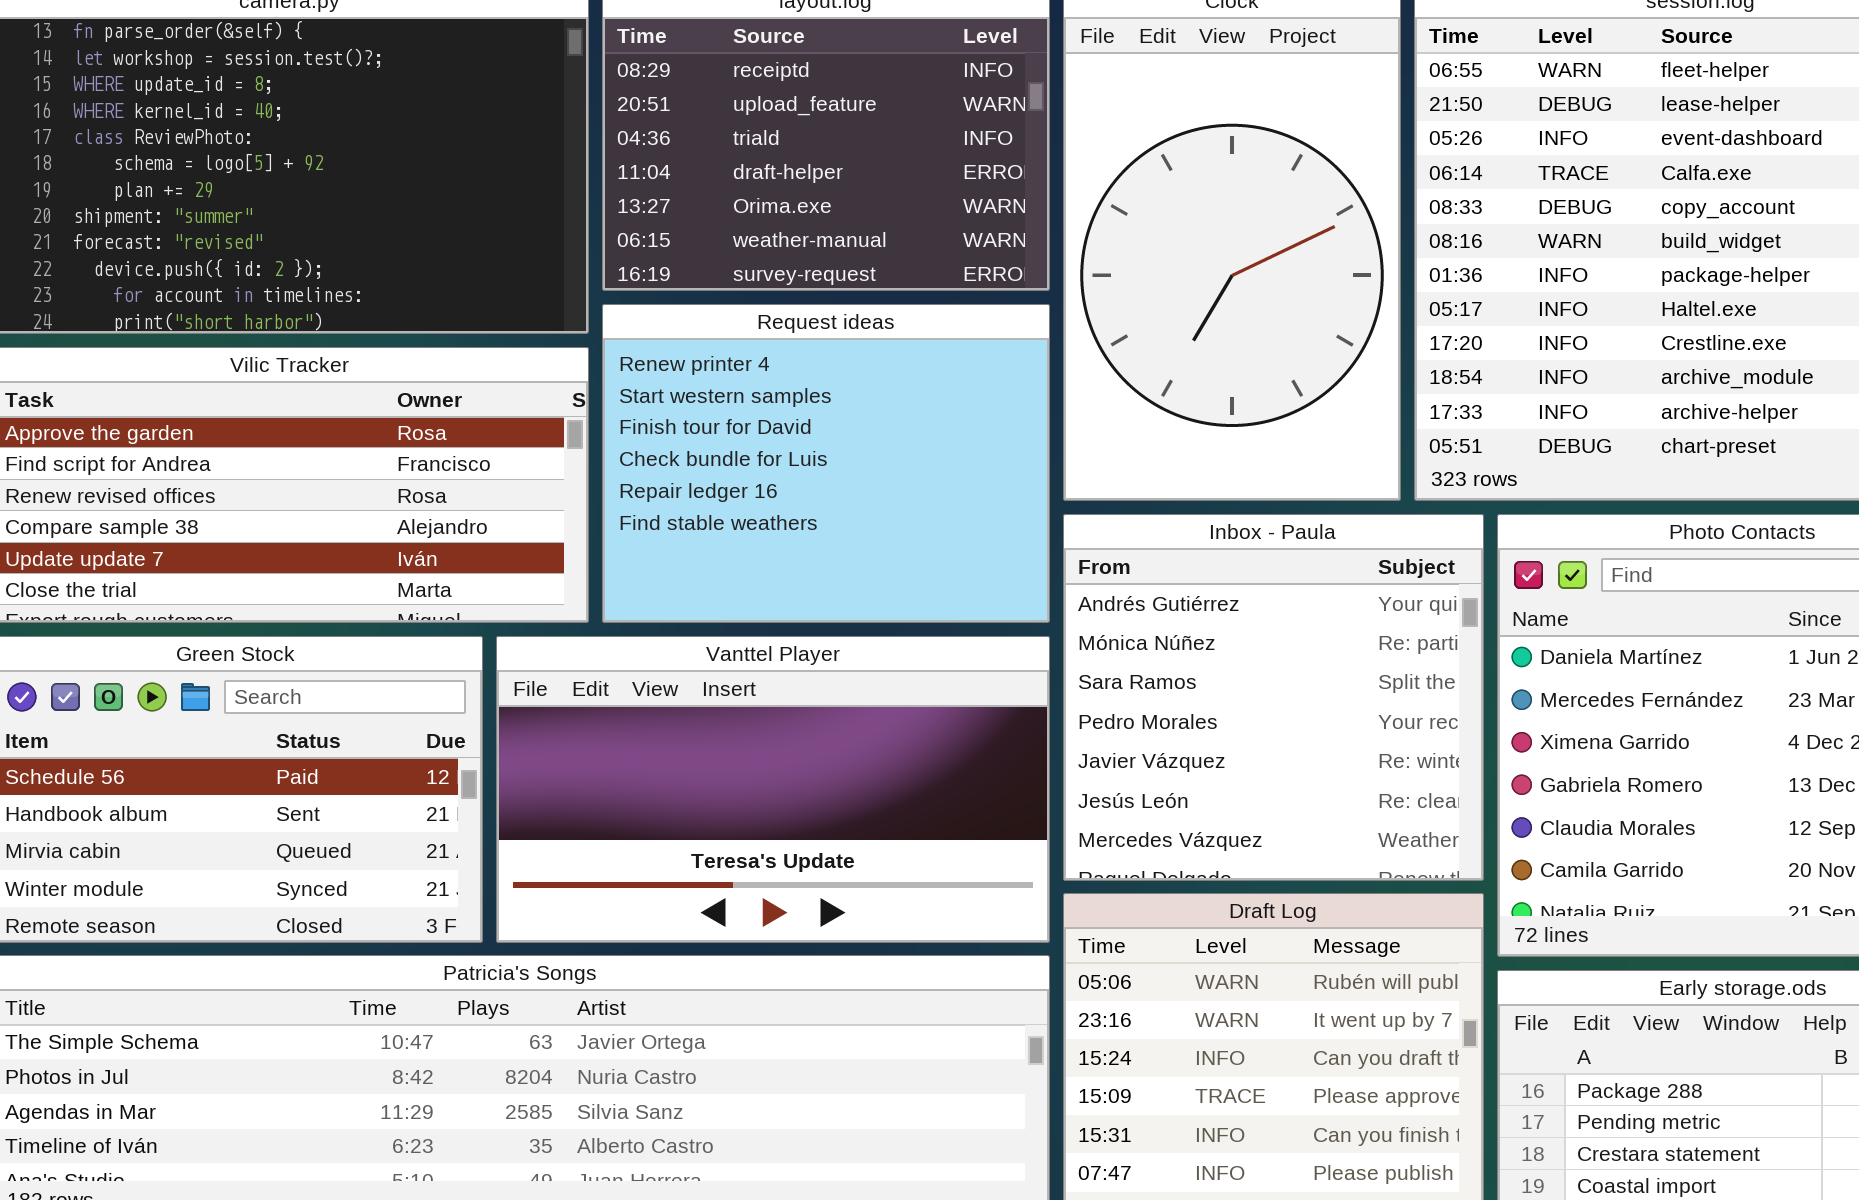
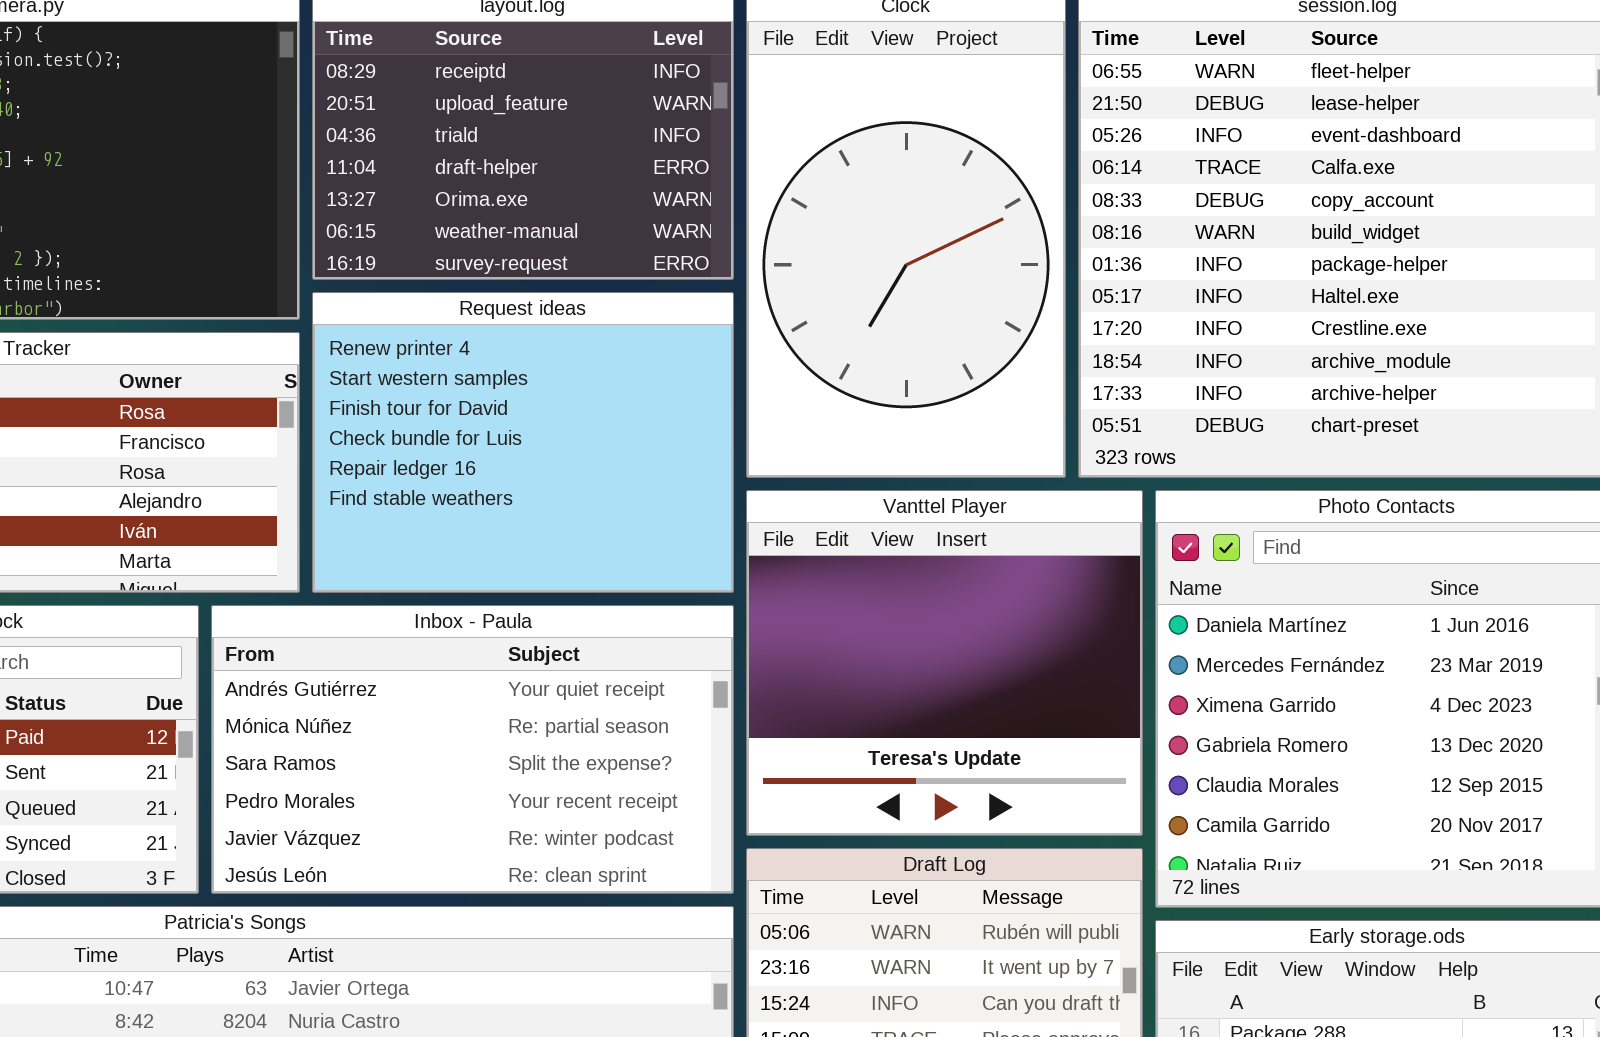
Inbox - Paula: [1063,514,1484,881] -> [211,605,734,894], moved, resized
Vanttel Player: [496,636,1050,943] -> [746,490,1143,836], moved, resized

